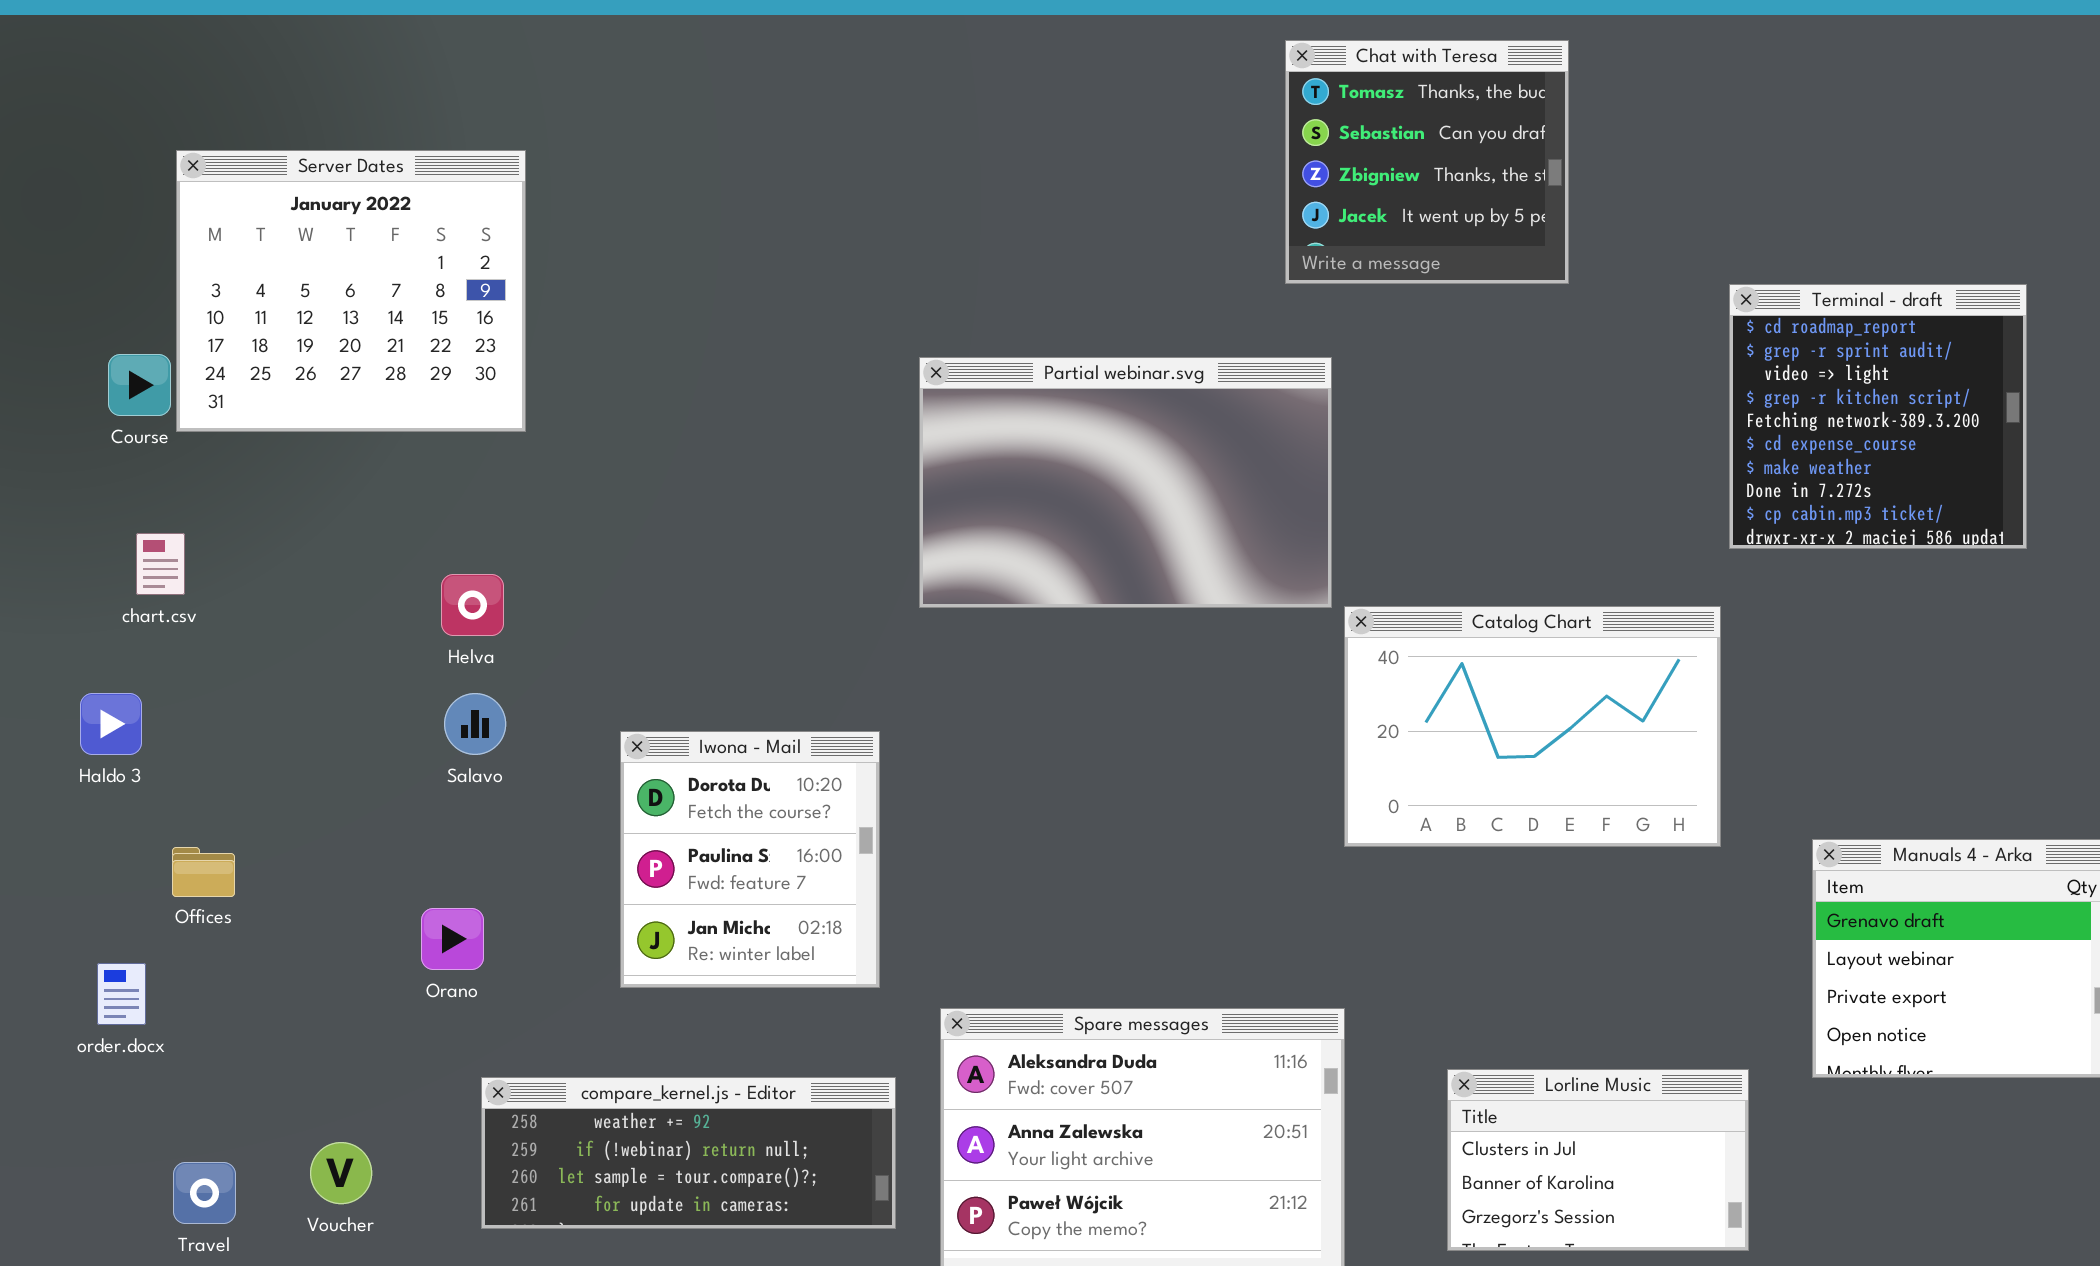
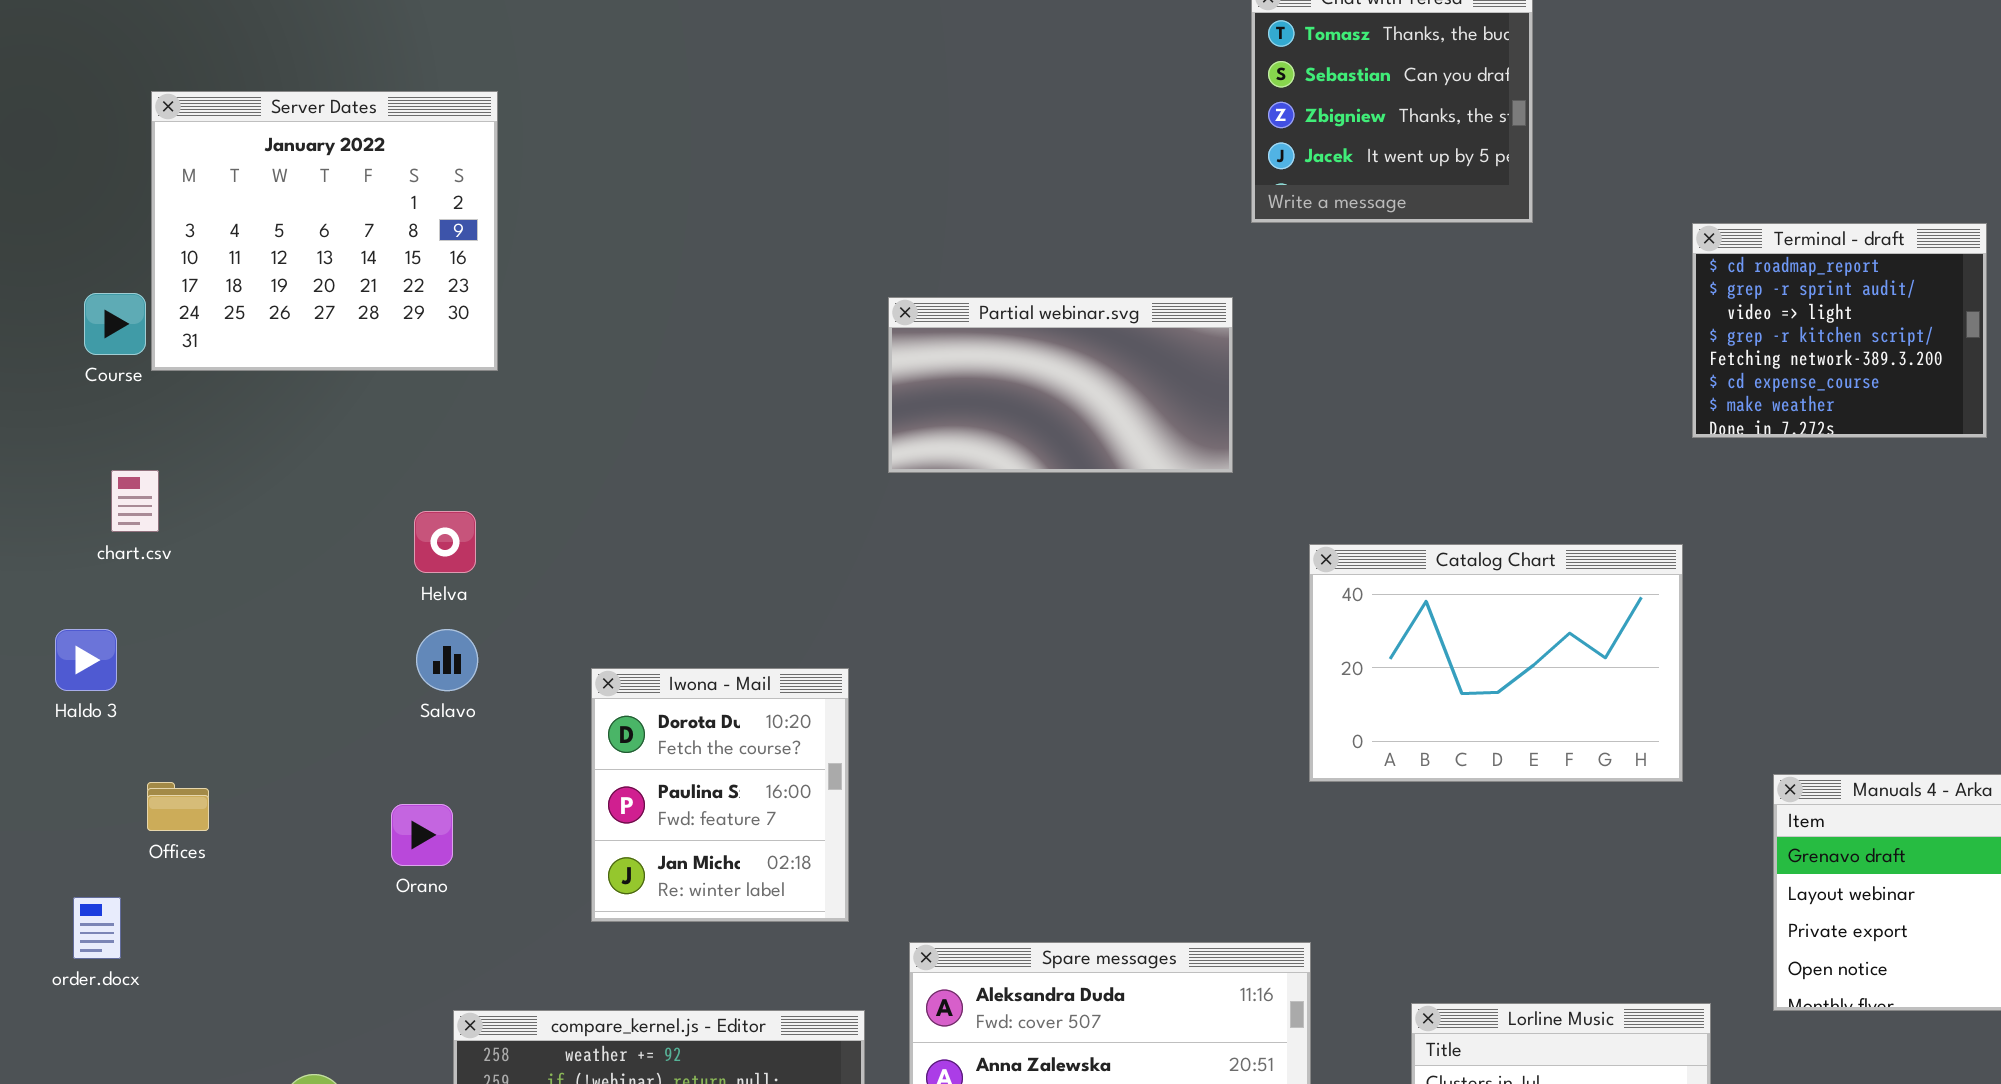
Terminal - draft: [1729,284,2027,549] -> [1692,223,1987,438], resized
Partial webinar.svg: [919,357,1332,608] -> [888,297,1233,473], resized
Orano: [421,908,484,970] -> [391,804,453,866], moved

